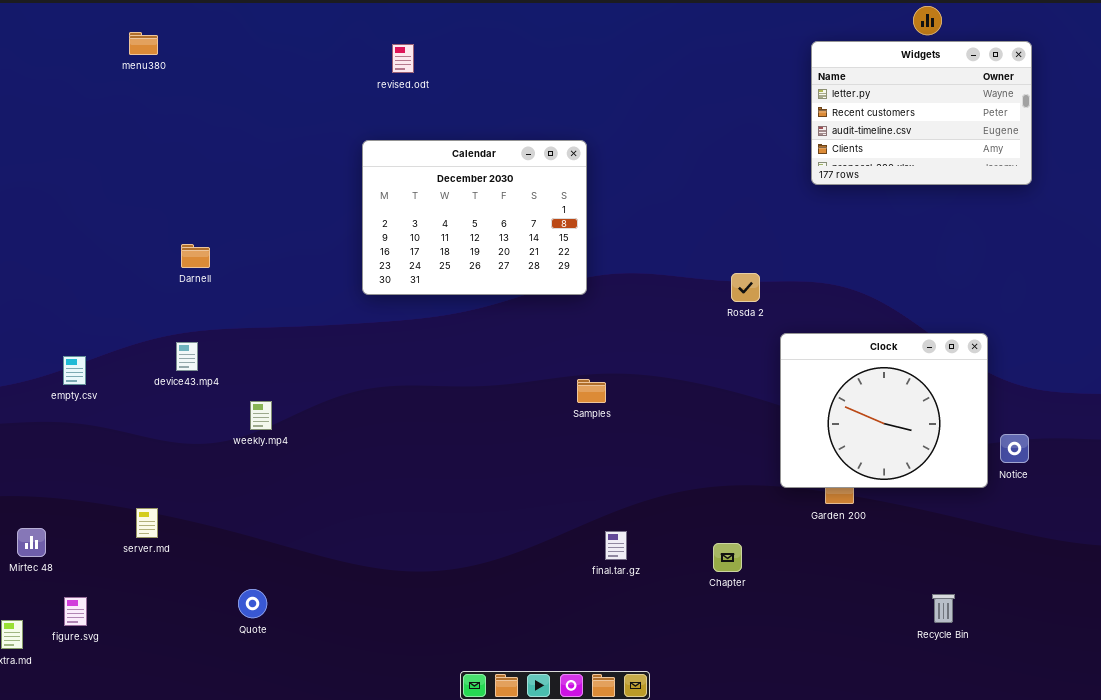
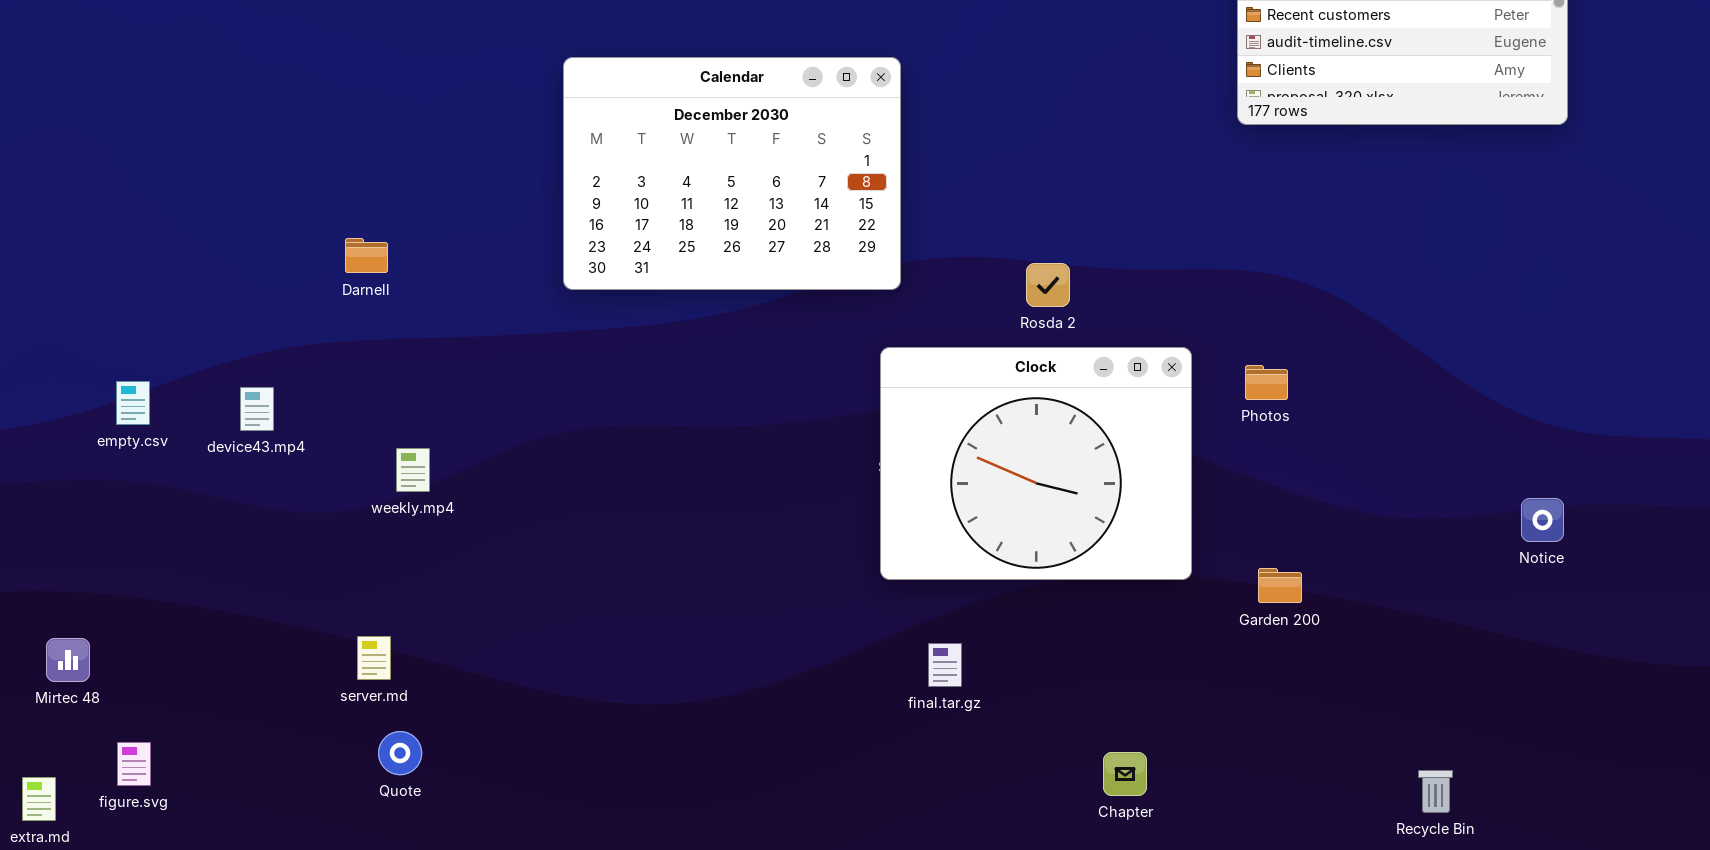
Darnell: [181,244,210,268] -> [345,238,388,273], moved
Rosda 2: [731,273,760,302] -> [1026,263,1070,307], moved
Clock: [780,333,988,488] -> [880,347,1192,580], moved
device43.mp4: [176,342,198,371] -> [240,387,274,431], moved
server.md: [136,508,158,538] -> [357,636,391,680], moved
Chapter: [713,543,742,572] -> [1103,752,1147,796], moved
Recycle Bin: [932,594,955,623] -> [1418,770,1453,813], moved

